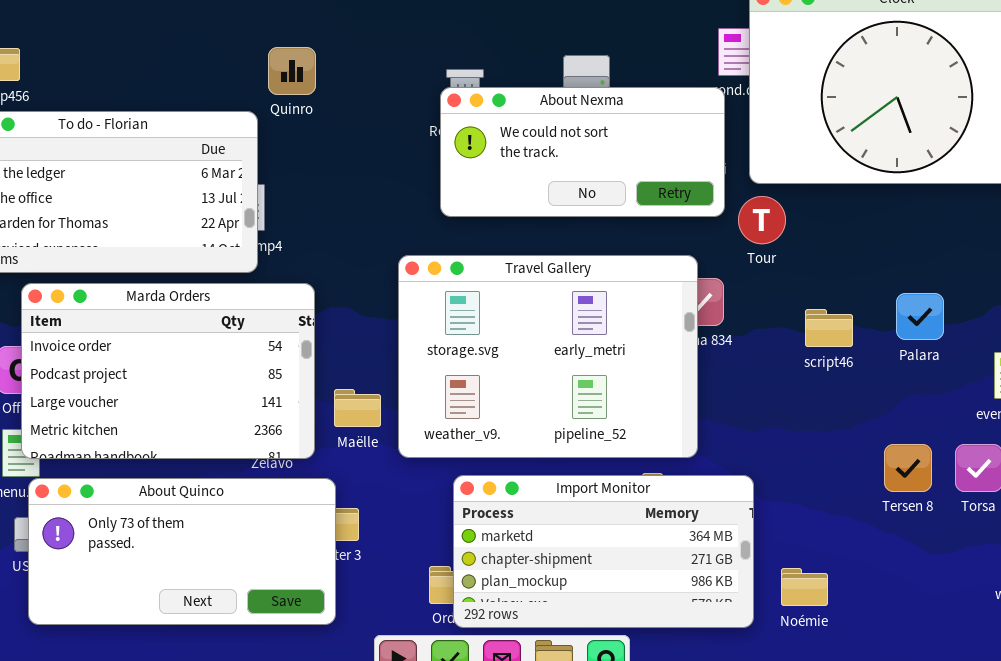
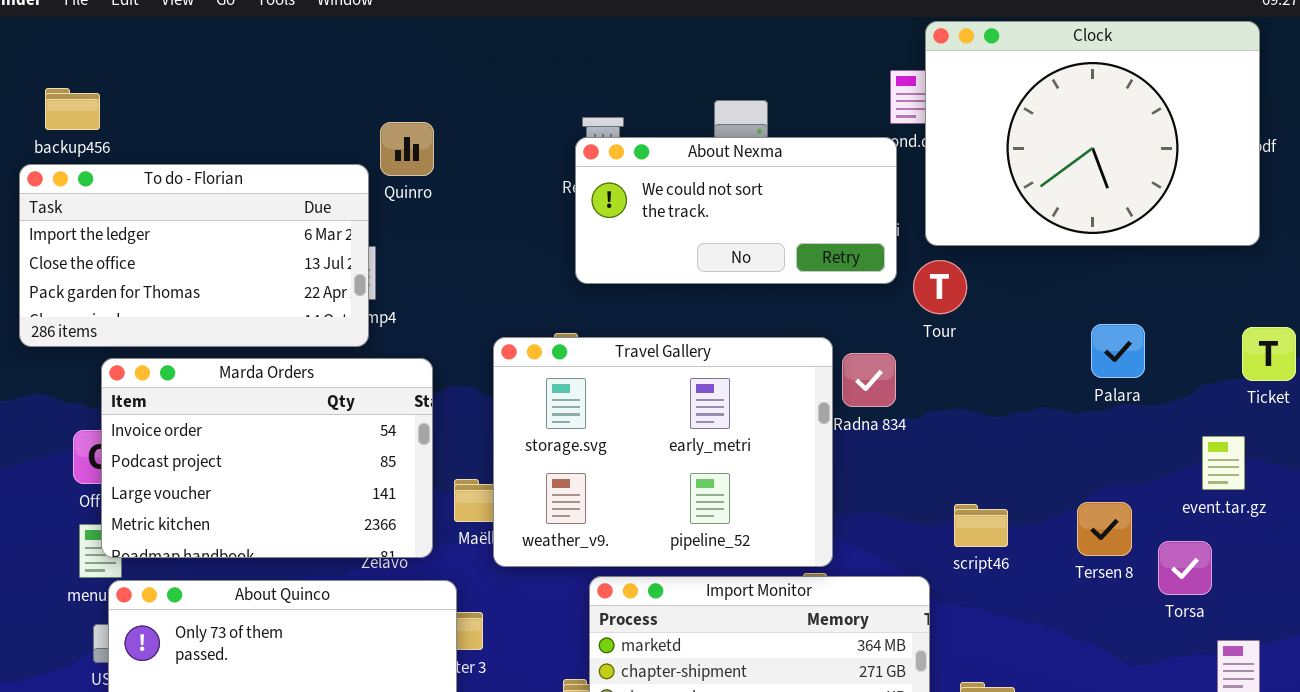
Quinro: [268,47,316,95] -> [380,122,434,176], moved
Travel Gallery: [398,255,698,458] -> [493,337,833,567], moved
Palara: [896,293,944,340] -> [1091,324,1145,378], moved
script46: [805,309,853,347] -> [954,504,1008,547], moved
Tersen 8: [884,444,932,492] -> [1077,502,1132,556], moved

